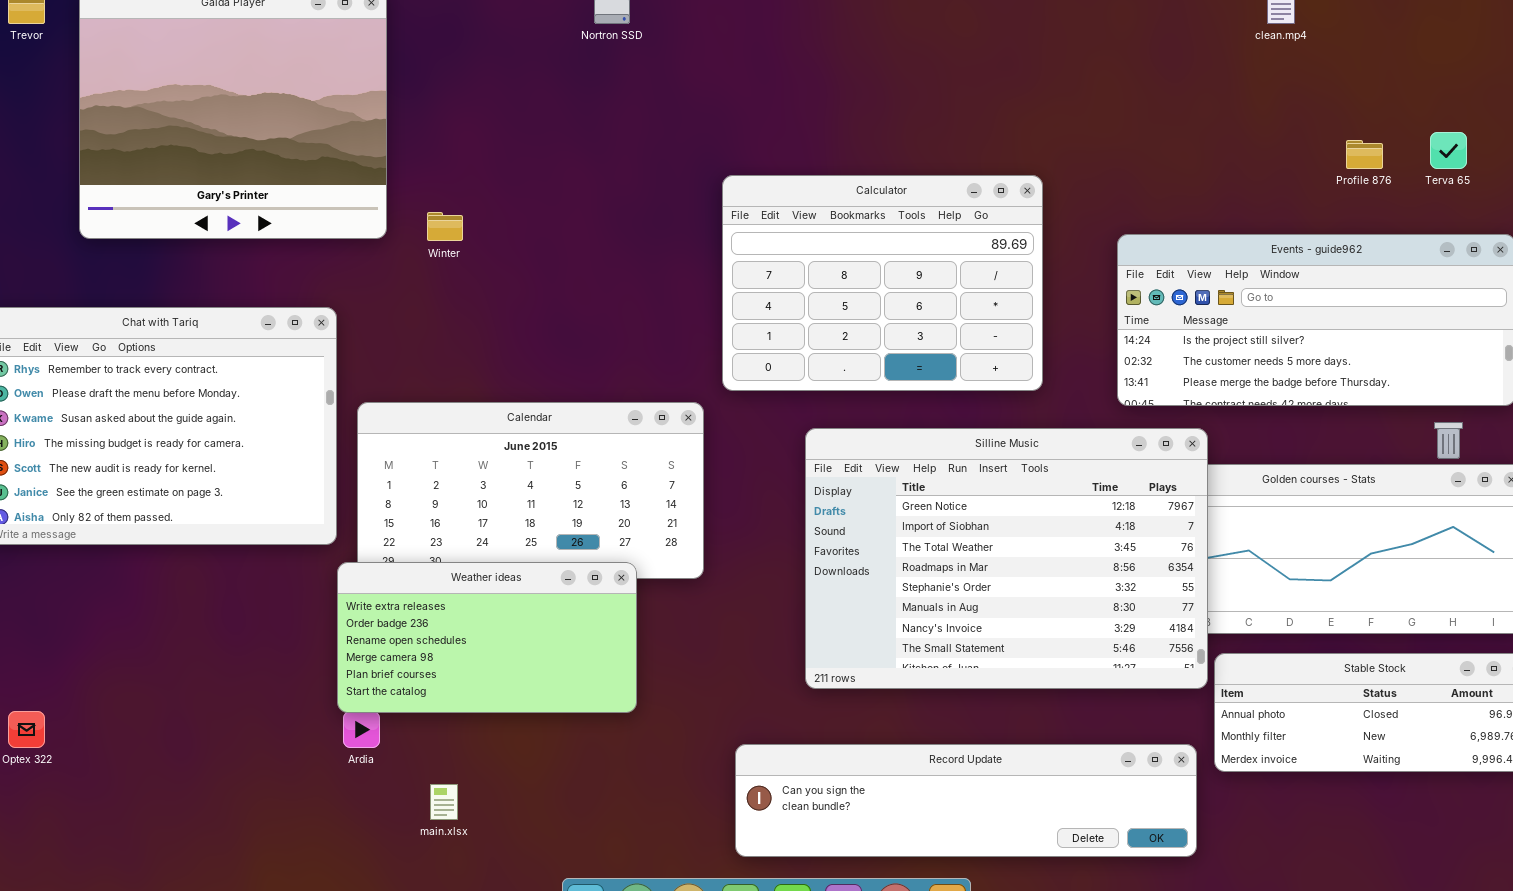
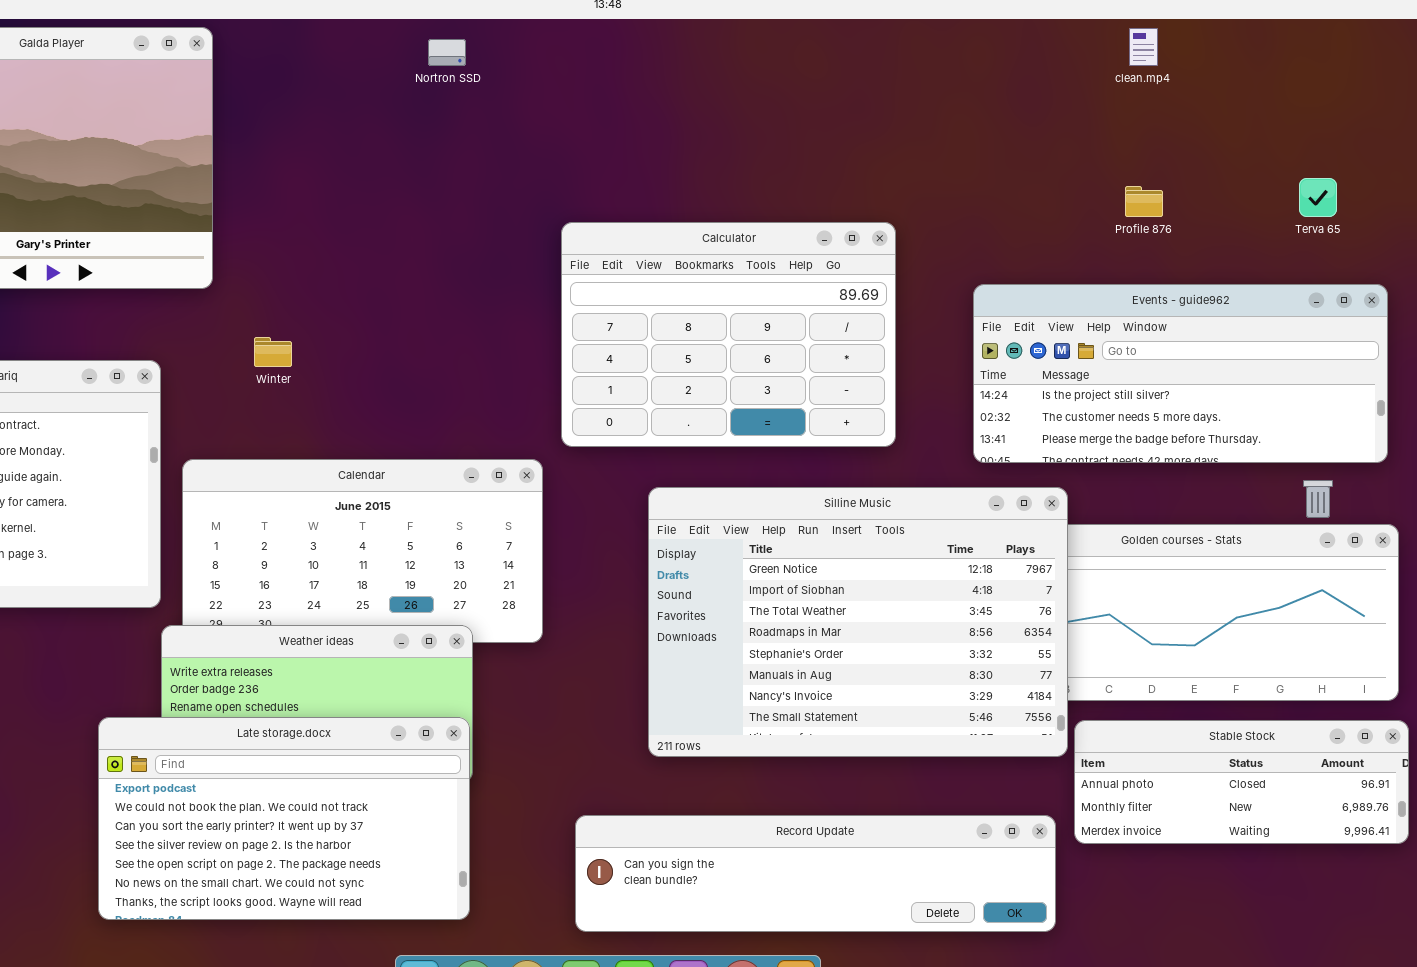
Profile 876: [1346,140,1383,169] -> [1125,186,1163,217], moved
Winter: [427,212,463,241] -> [254,337,292,367], moved
Late storage.docx: none -> [98,717,470,920], opened

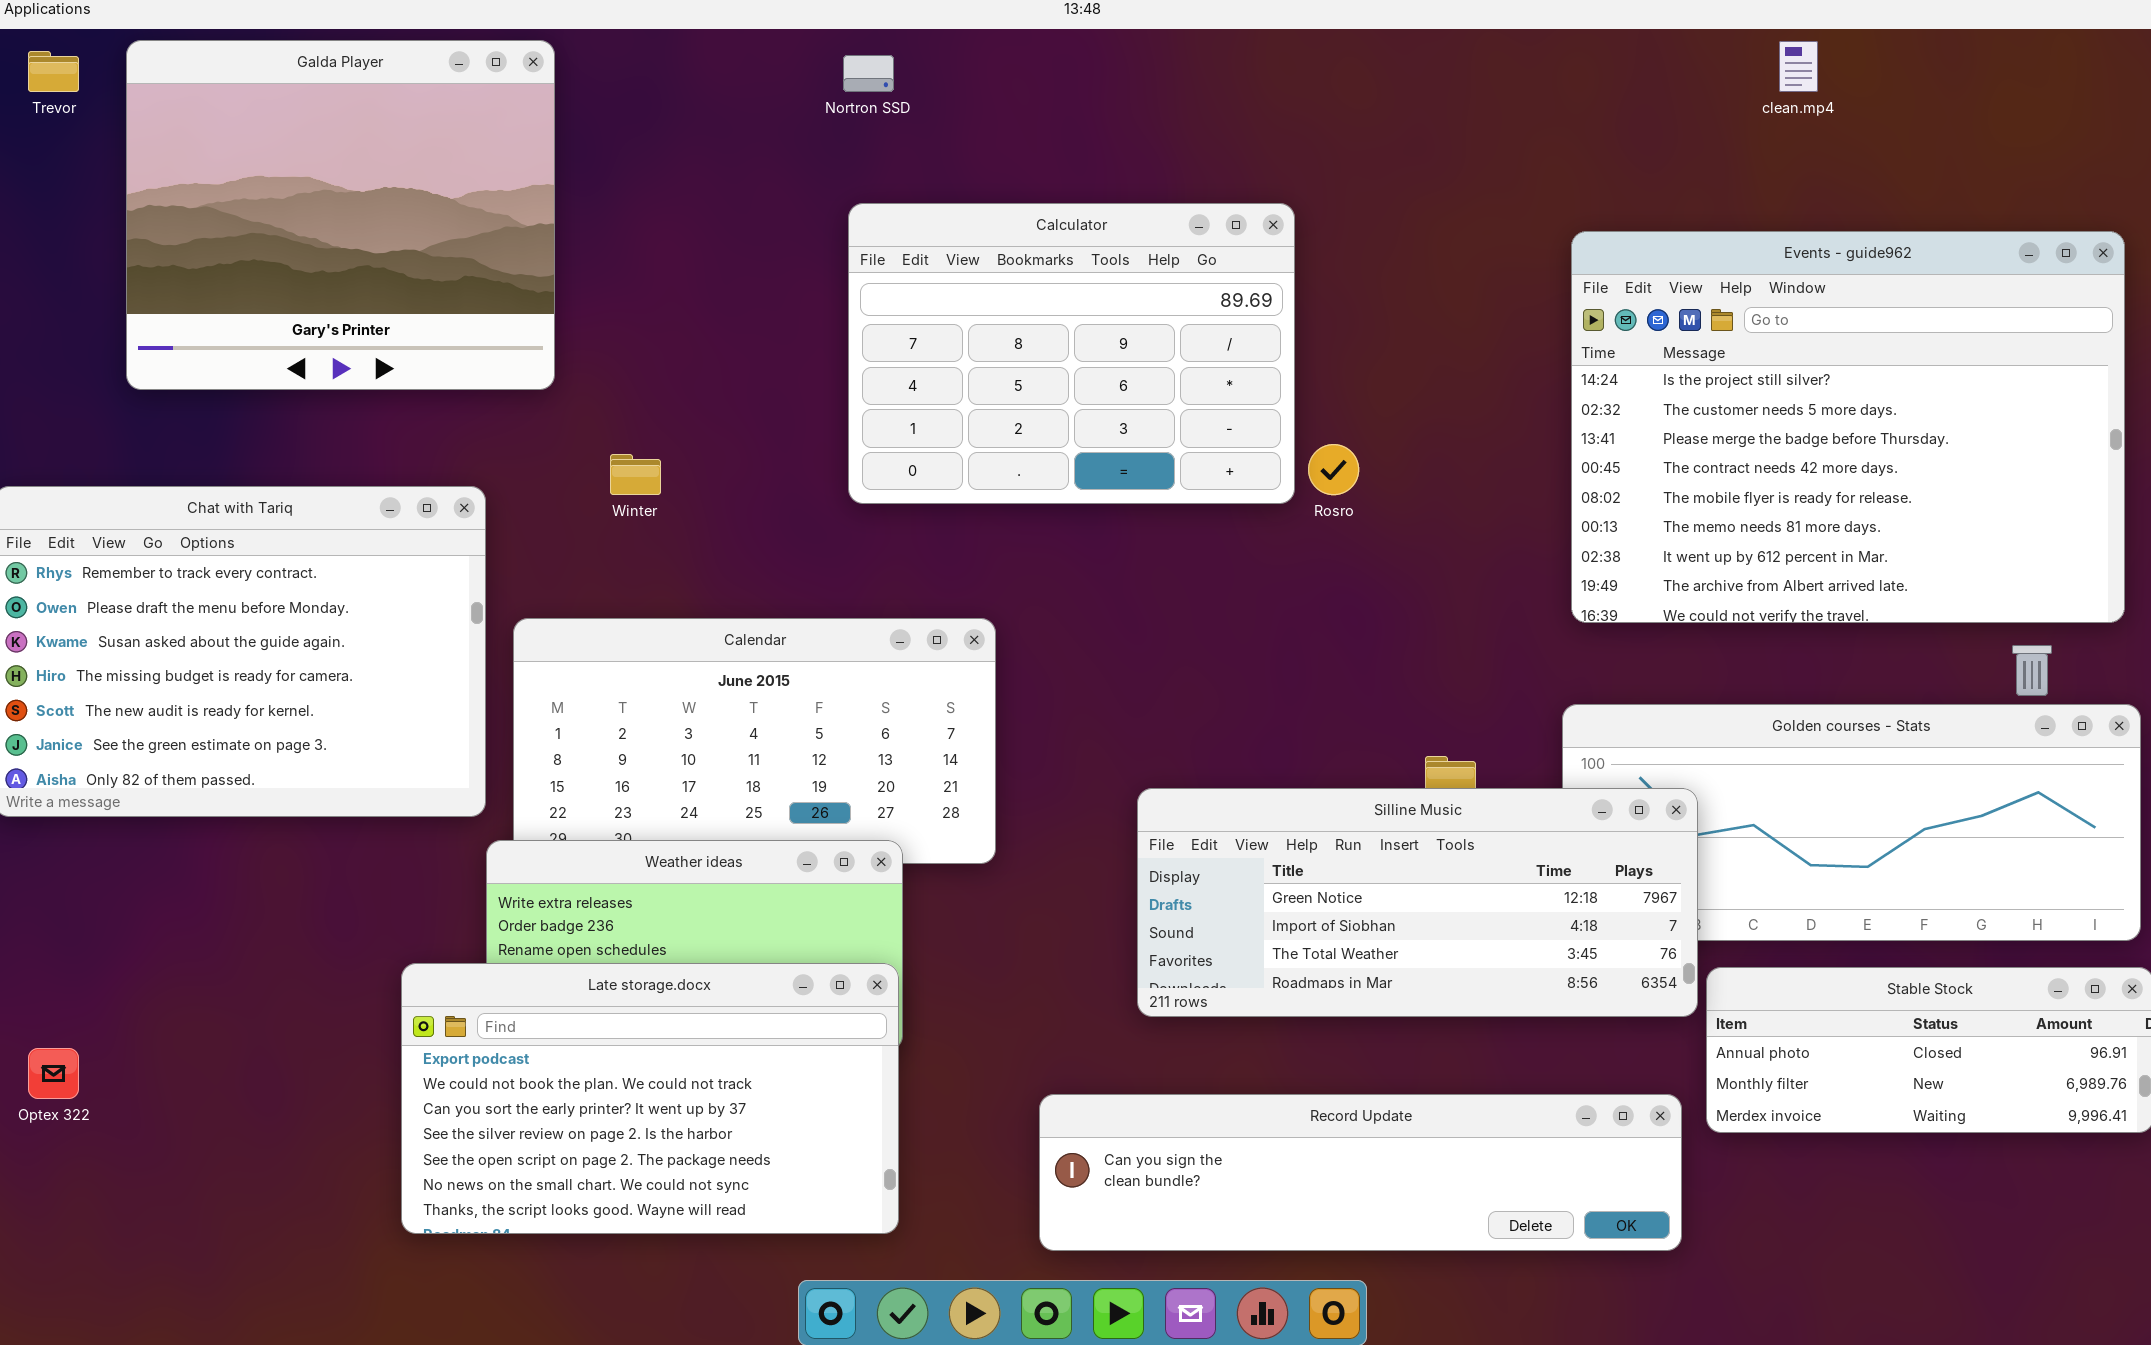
Calculator: [561,222,896,447] -> [848,203,1295,504], moved
Events - guide962: [973,284,1388,463] -> [1571,231,2125,623], resized
Silline Music: [648,487,1068,757] -> [1137,788,1698,1017], resized

